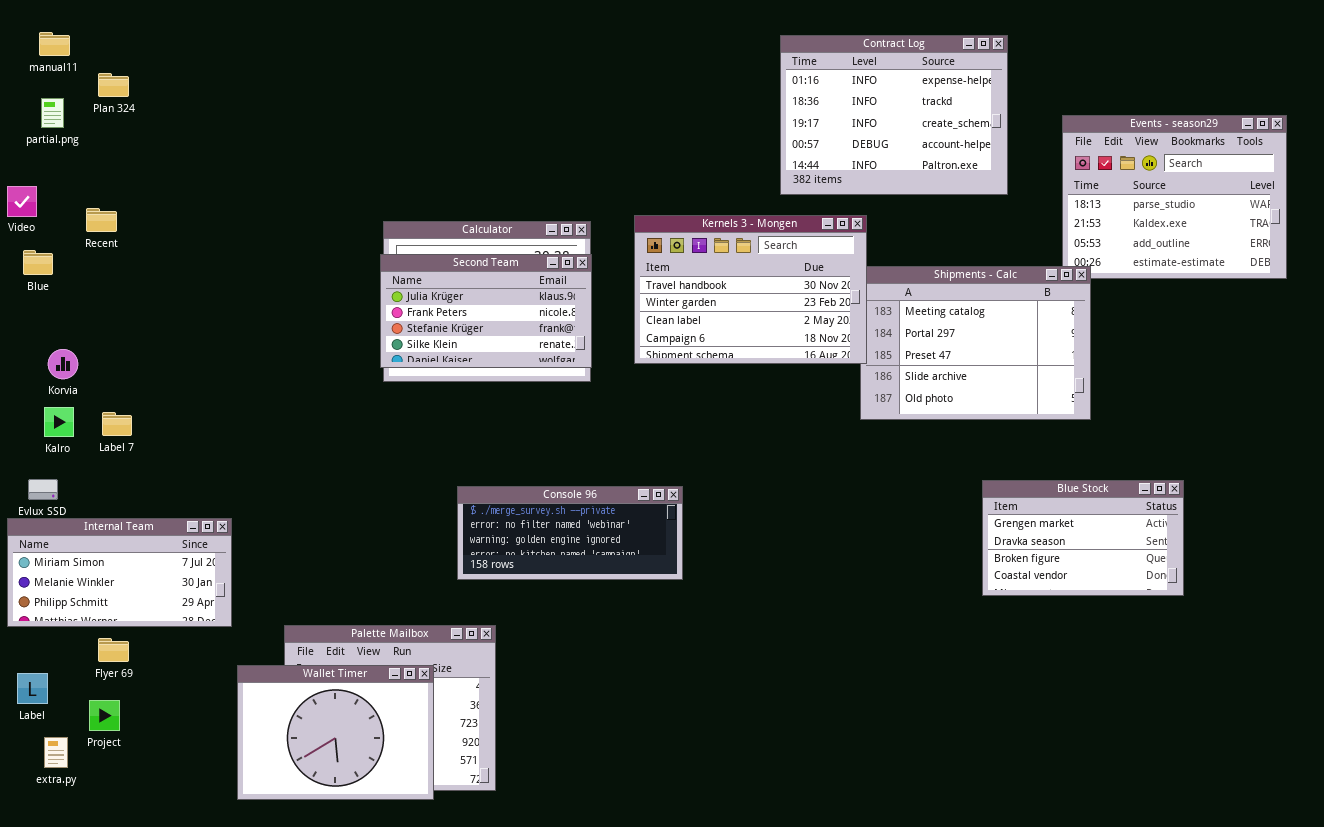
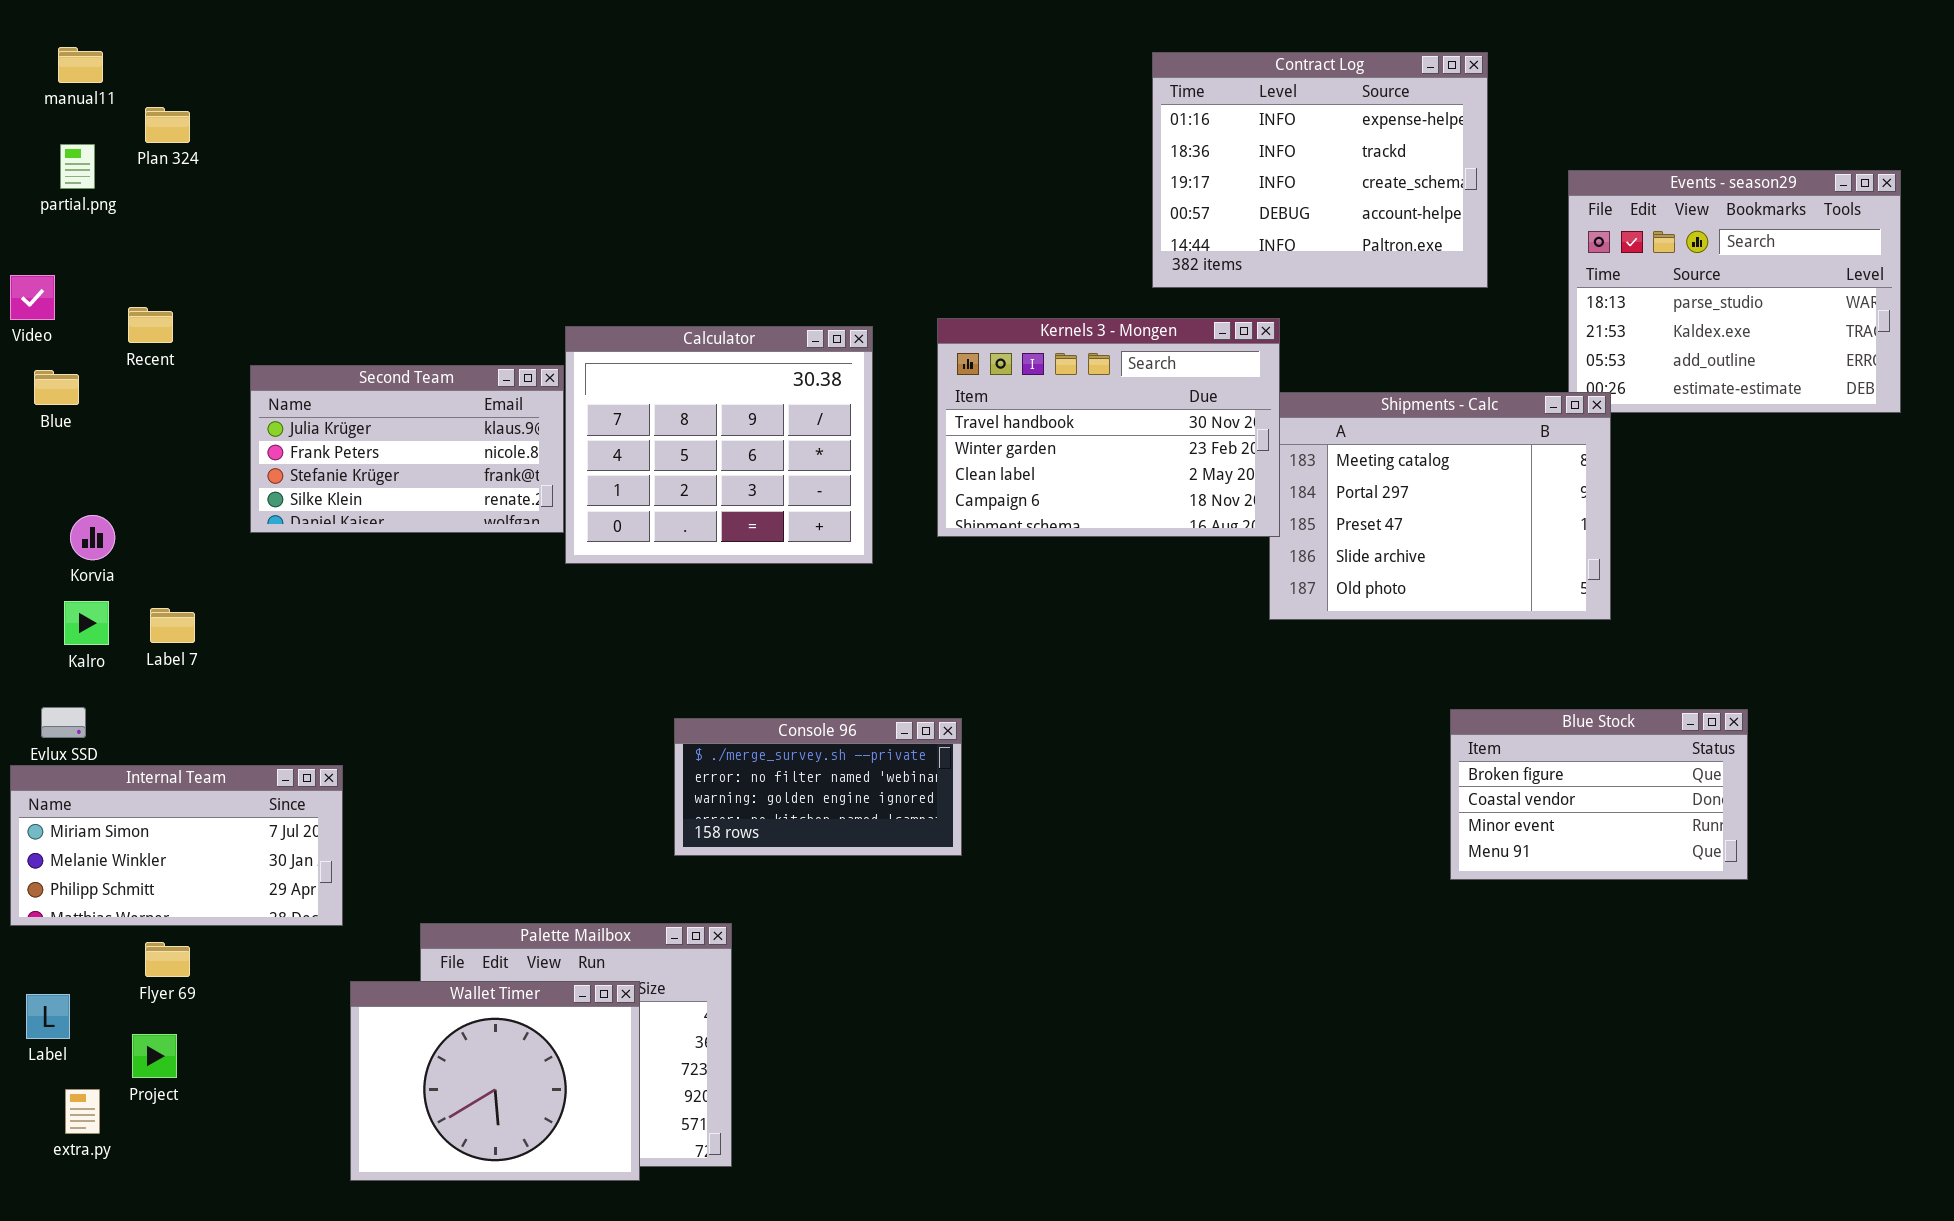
Second Team: [380,254,592,368] -> [250,365,564,533], moved
Blue Stock: [982,480,1184,596] -> [1450,709,1748,880], scrolled down 2 rows
Console 96: [457,486,683,580] -> [674,718,962,856], resized

